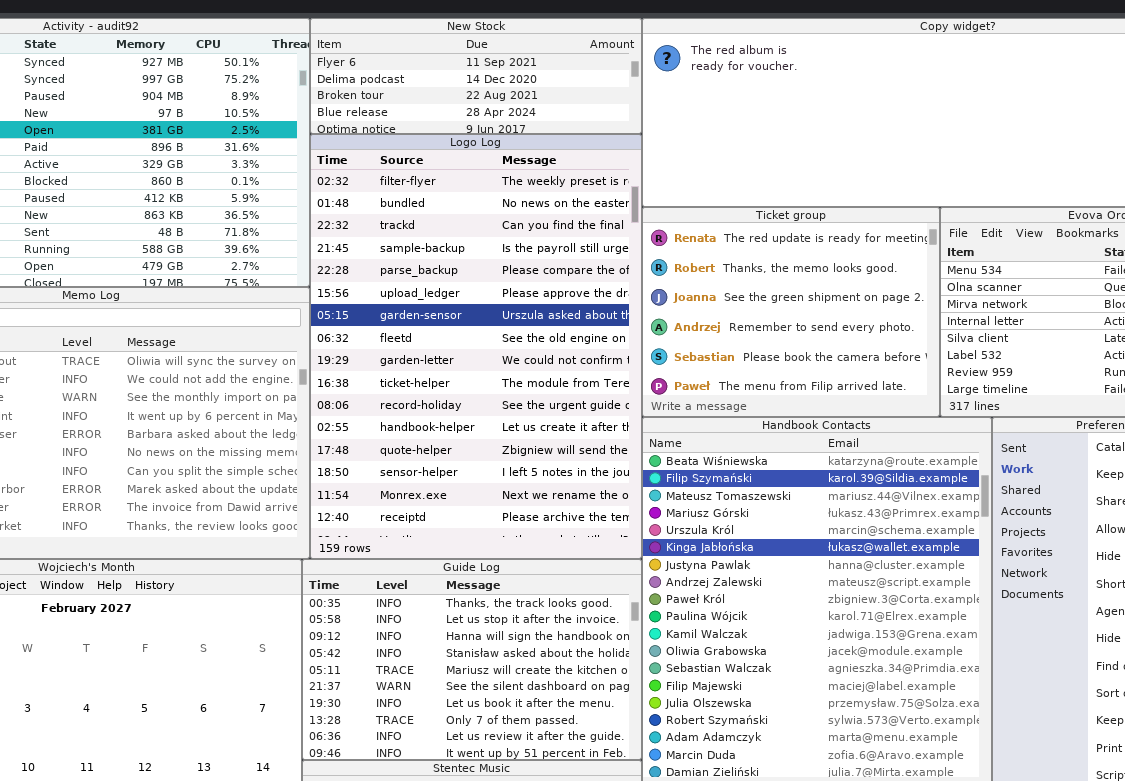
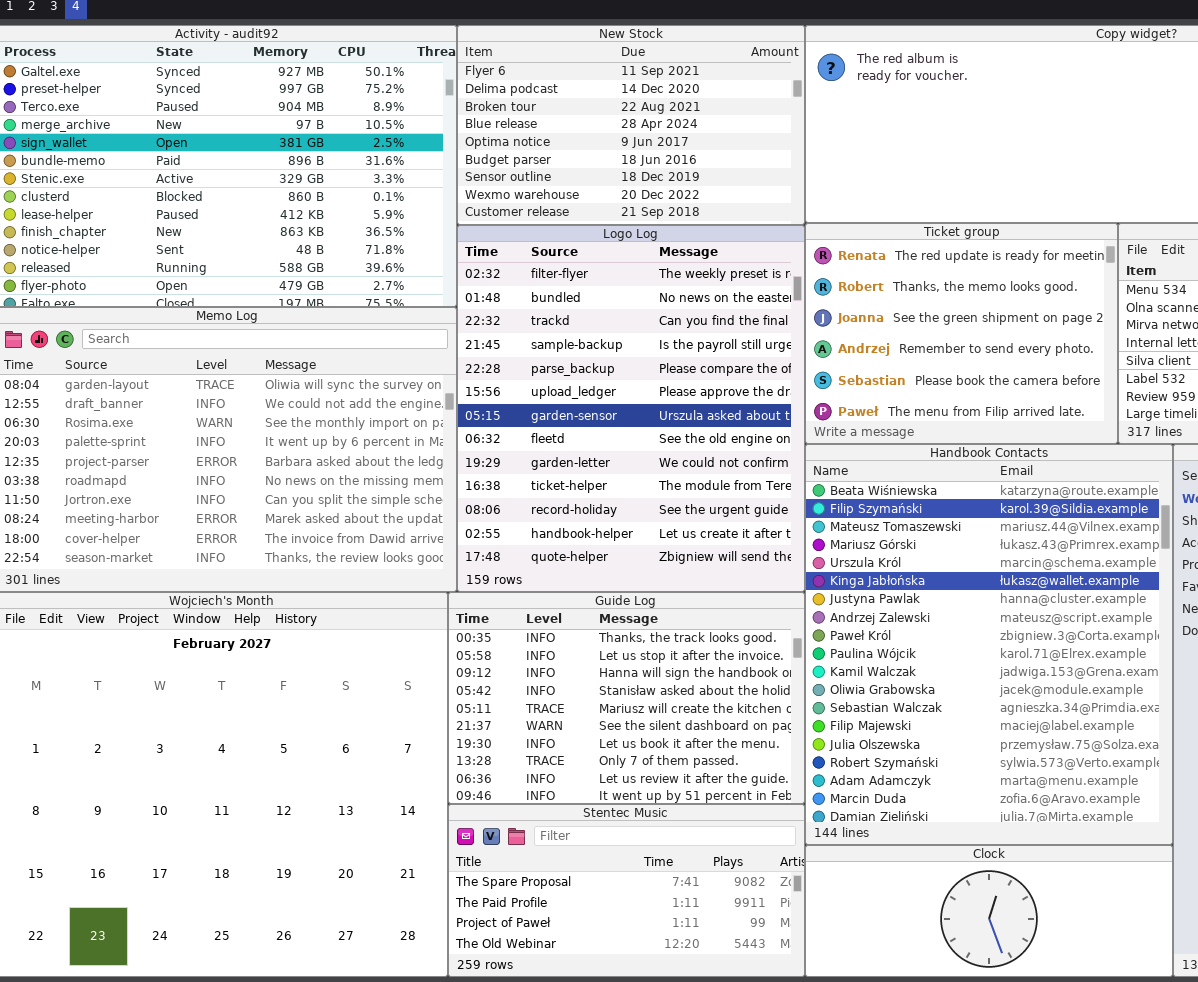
New Stock: [310,18,642,134] -> [457,25,805,225], resized
Logo Log: [310,134,642,559] -> [457,225,805,592], resized

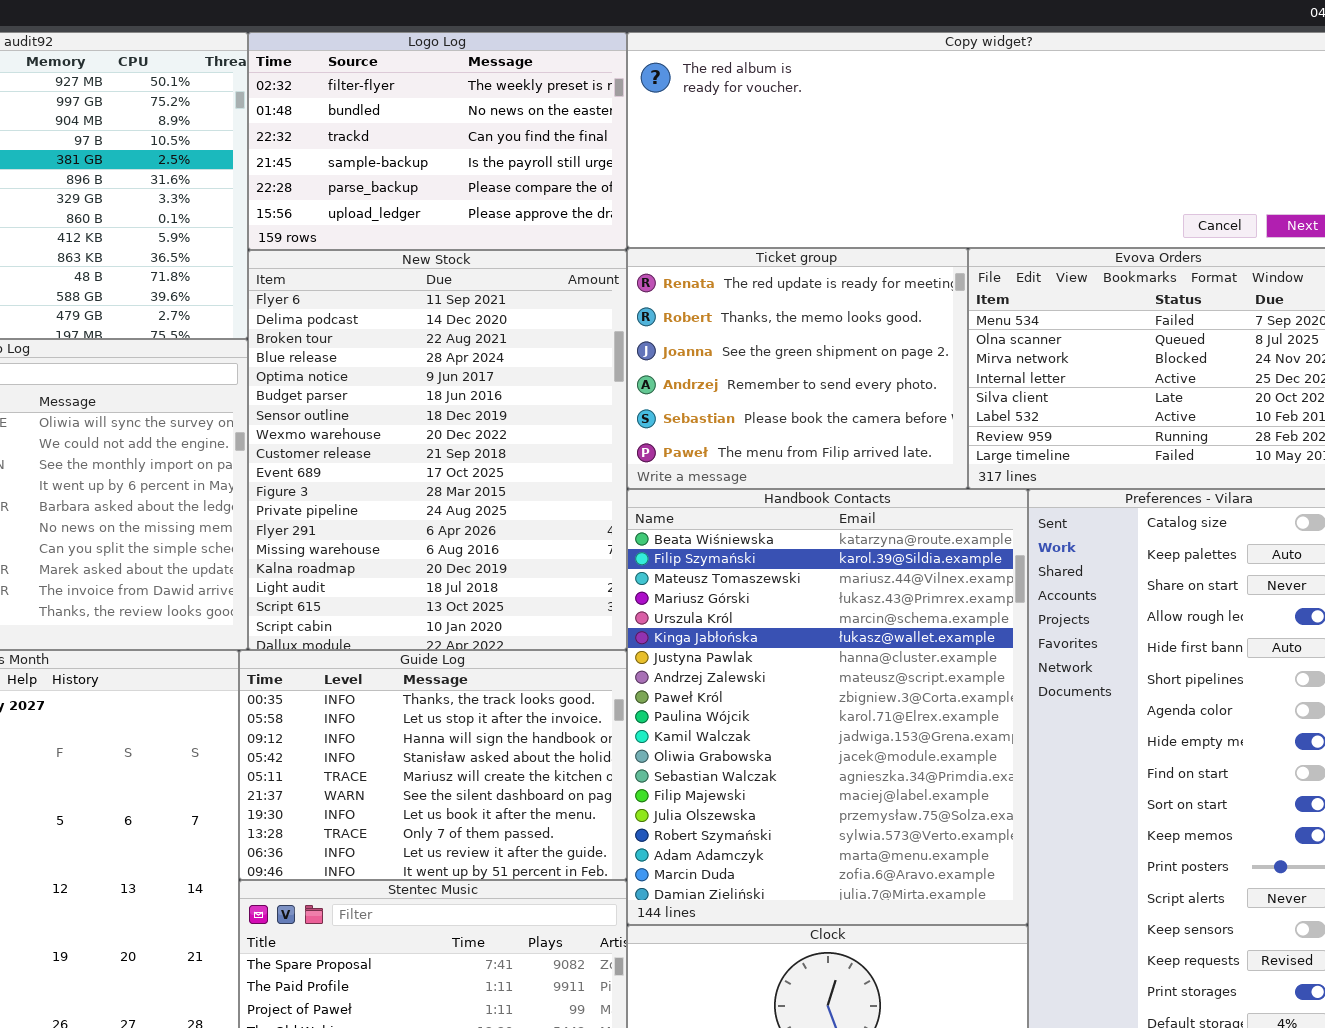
New Stock: [457,25,805,225] -> [248,250,627,650], moved, resized
Logo Log: [457,225,805,592] -> [248,32,627,250], moved, resized

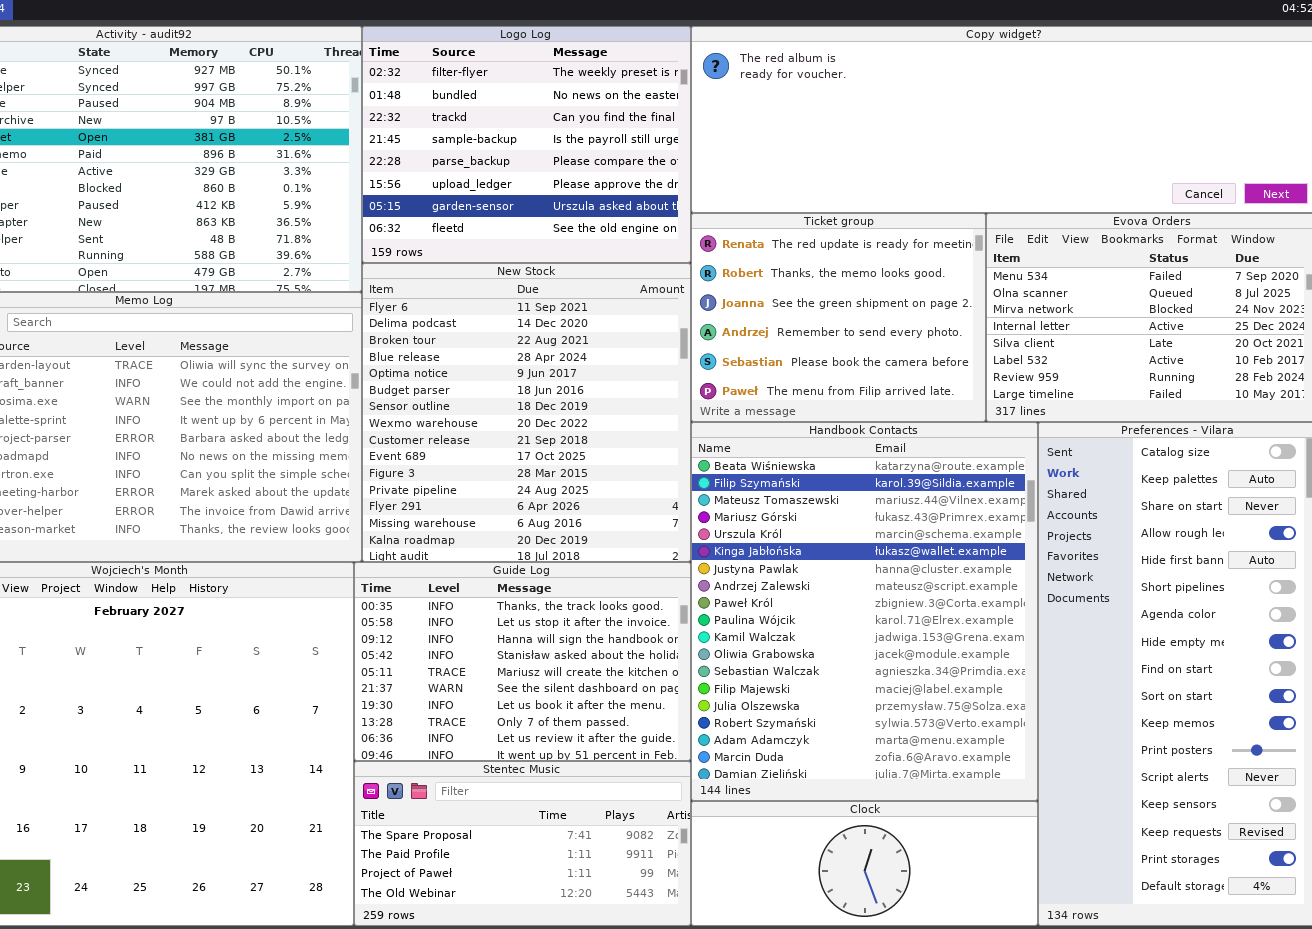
Logo Log: [248,32,627,250] -> [362,26,691,263], resized
New Stock: [248,250,627,650] -> [362,263,691,562], resized

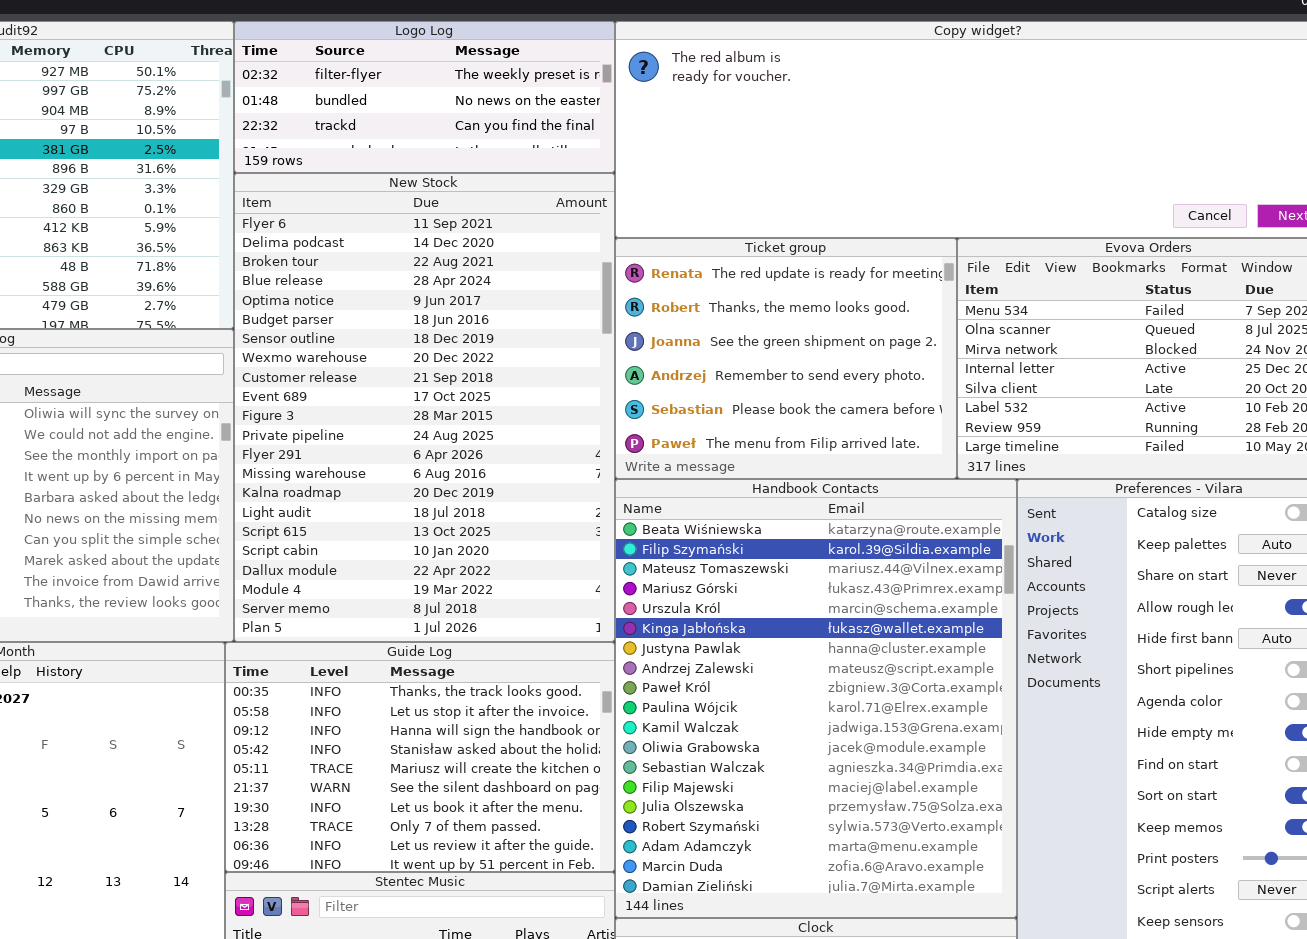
Logo Log: [362,26,691,263] -> [234,21,615,173], resized
New Stock: [362,263,691,562] -> [234,173,615,642], resized

